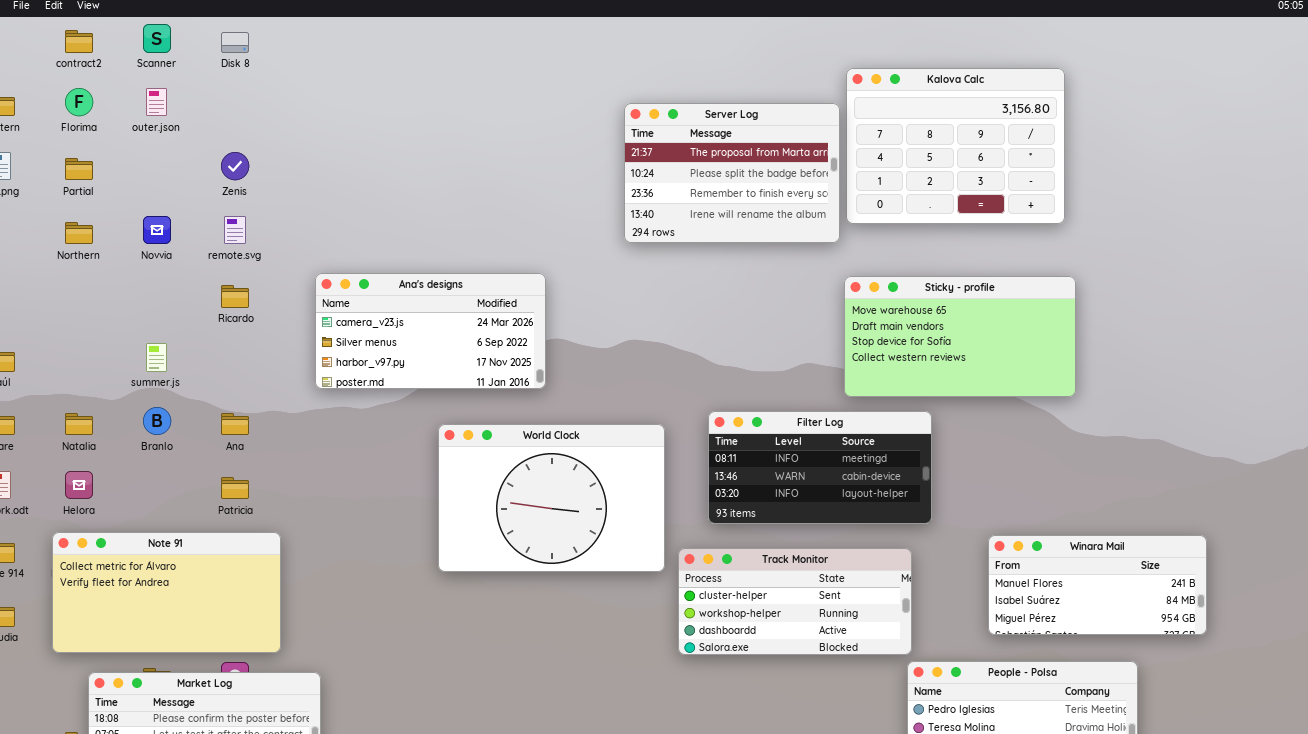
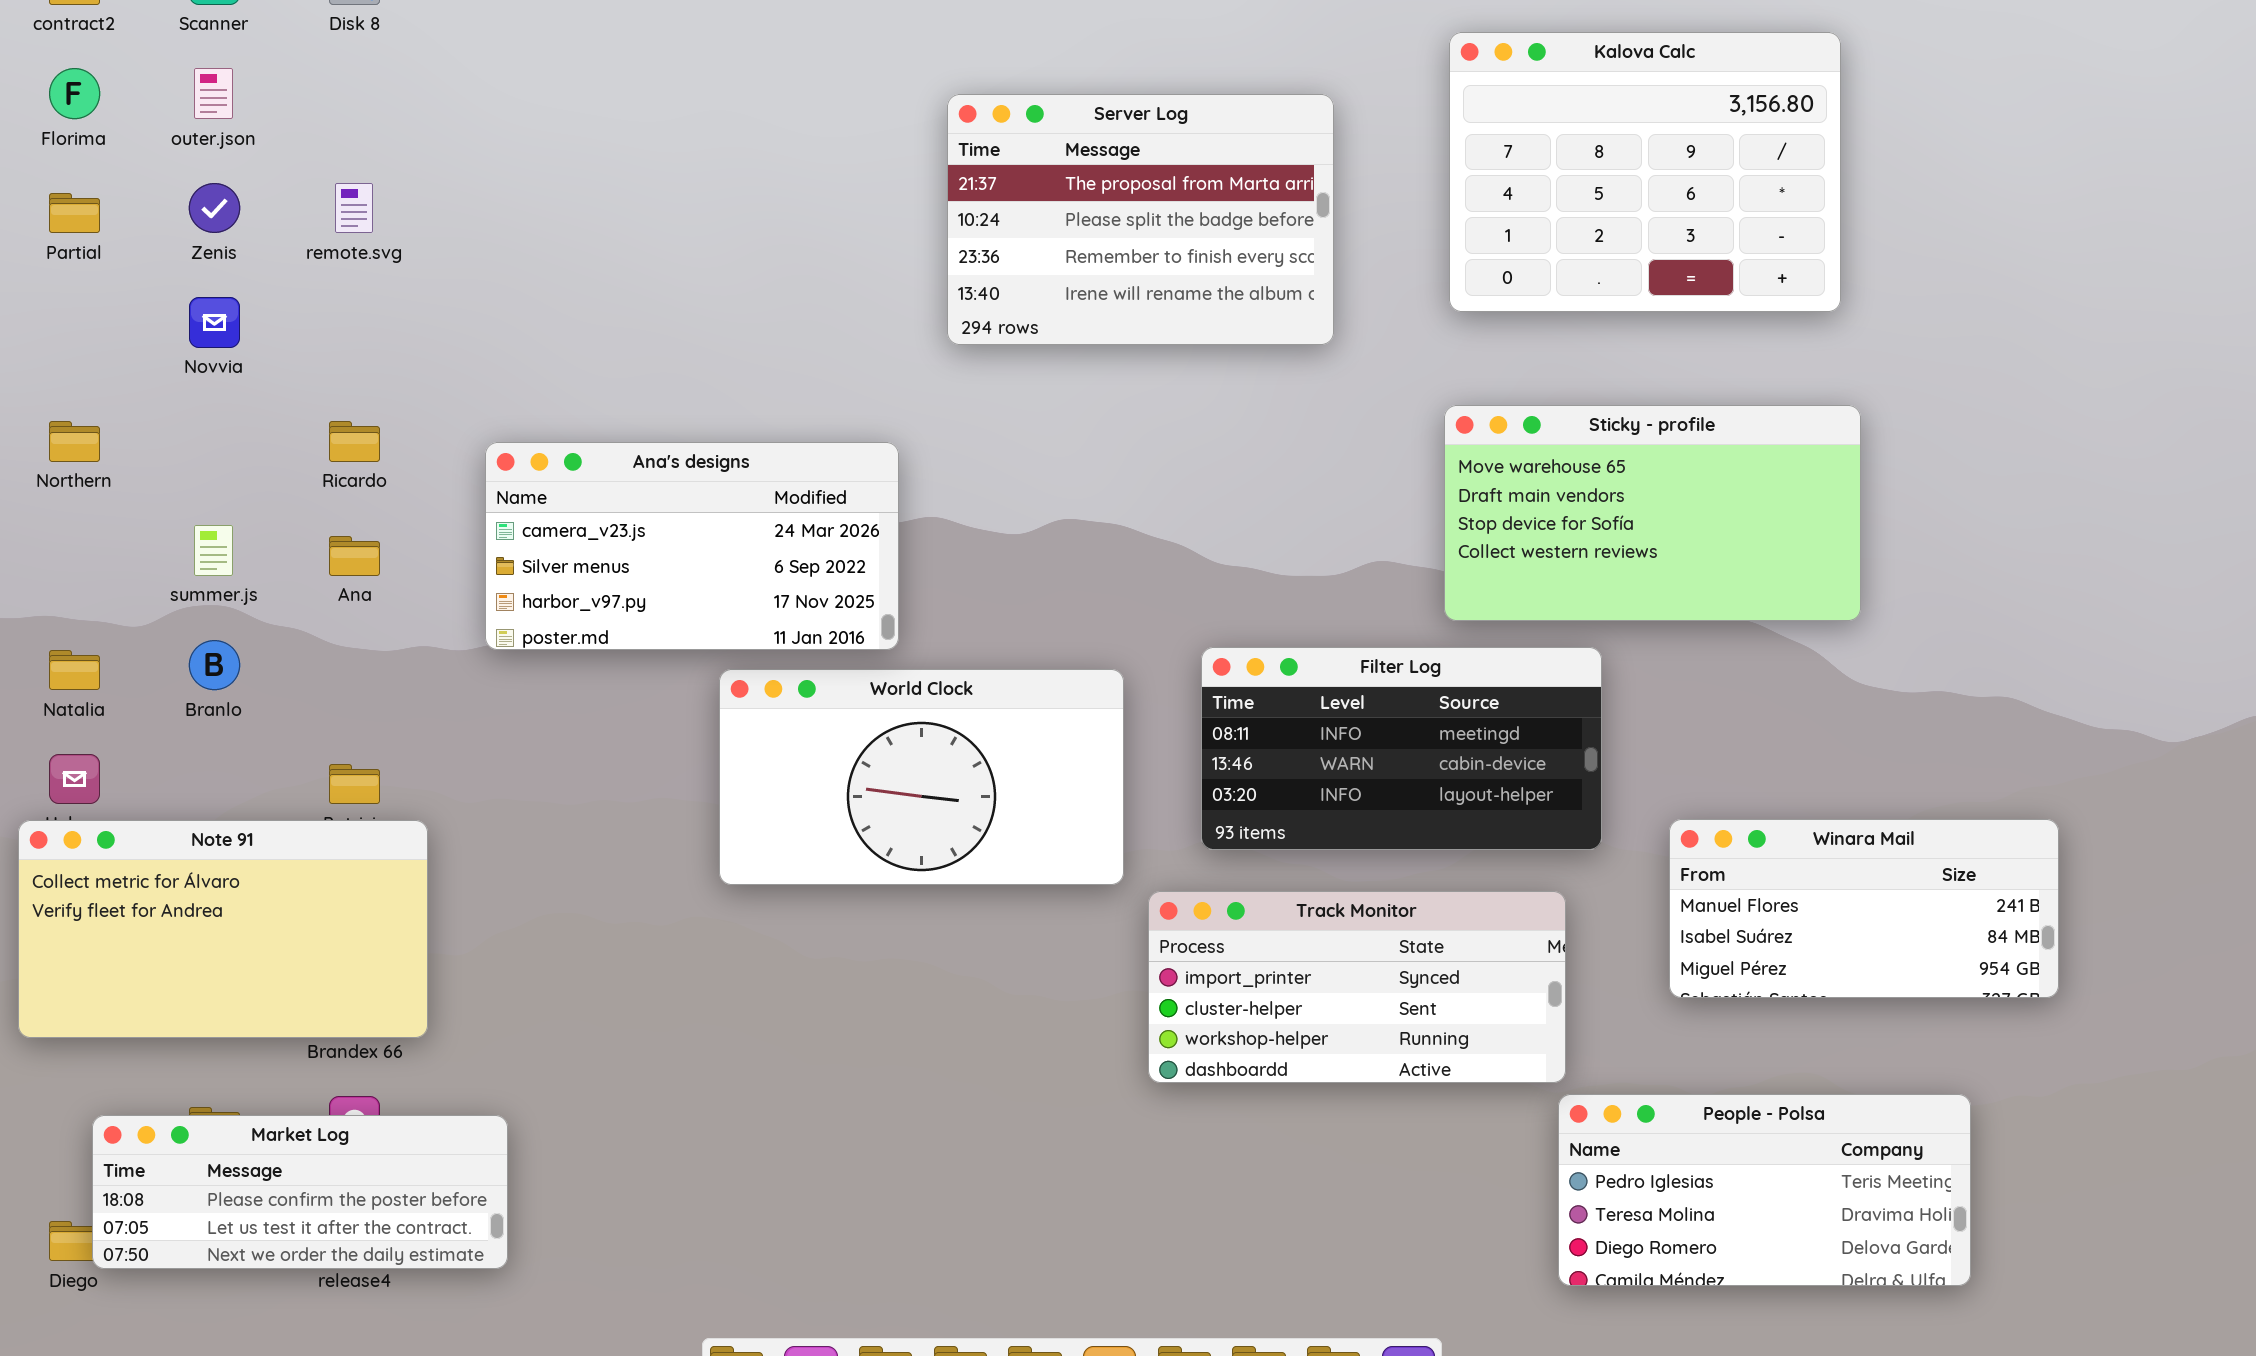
Server Log: [624,103,840,243] -> [947,94,1334,345], moved
Zenis: [221,152,249,180] -> [189,183,240,233], moved
remote.svg: [224,216,246,244] -> [335,183,373,233], moved
Northern: [65,222,93,244] -> [49,421,100,462], moved
Ana's designs: [315,273,546,389] -> [485,442,899,650], moved
Ana: [221,413,249,435] -> [329,536,380,576], moved
World Clock: [438,424,665,572] -> [719,669,1124,885], resized
Note 91: [52,532,281,653] -> [18,820,428,1038], moved
Winara Mail: [988,535,1207,635] -> [1669,819,2059,998], moved
Track Monitor: [678,548,912,655] -> [1148,891,1566,1083], scrolled up 1 row

